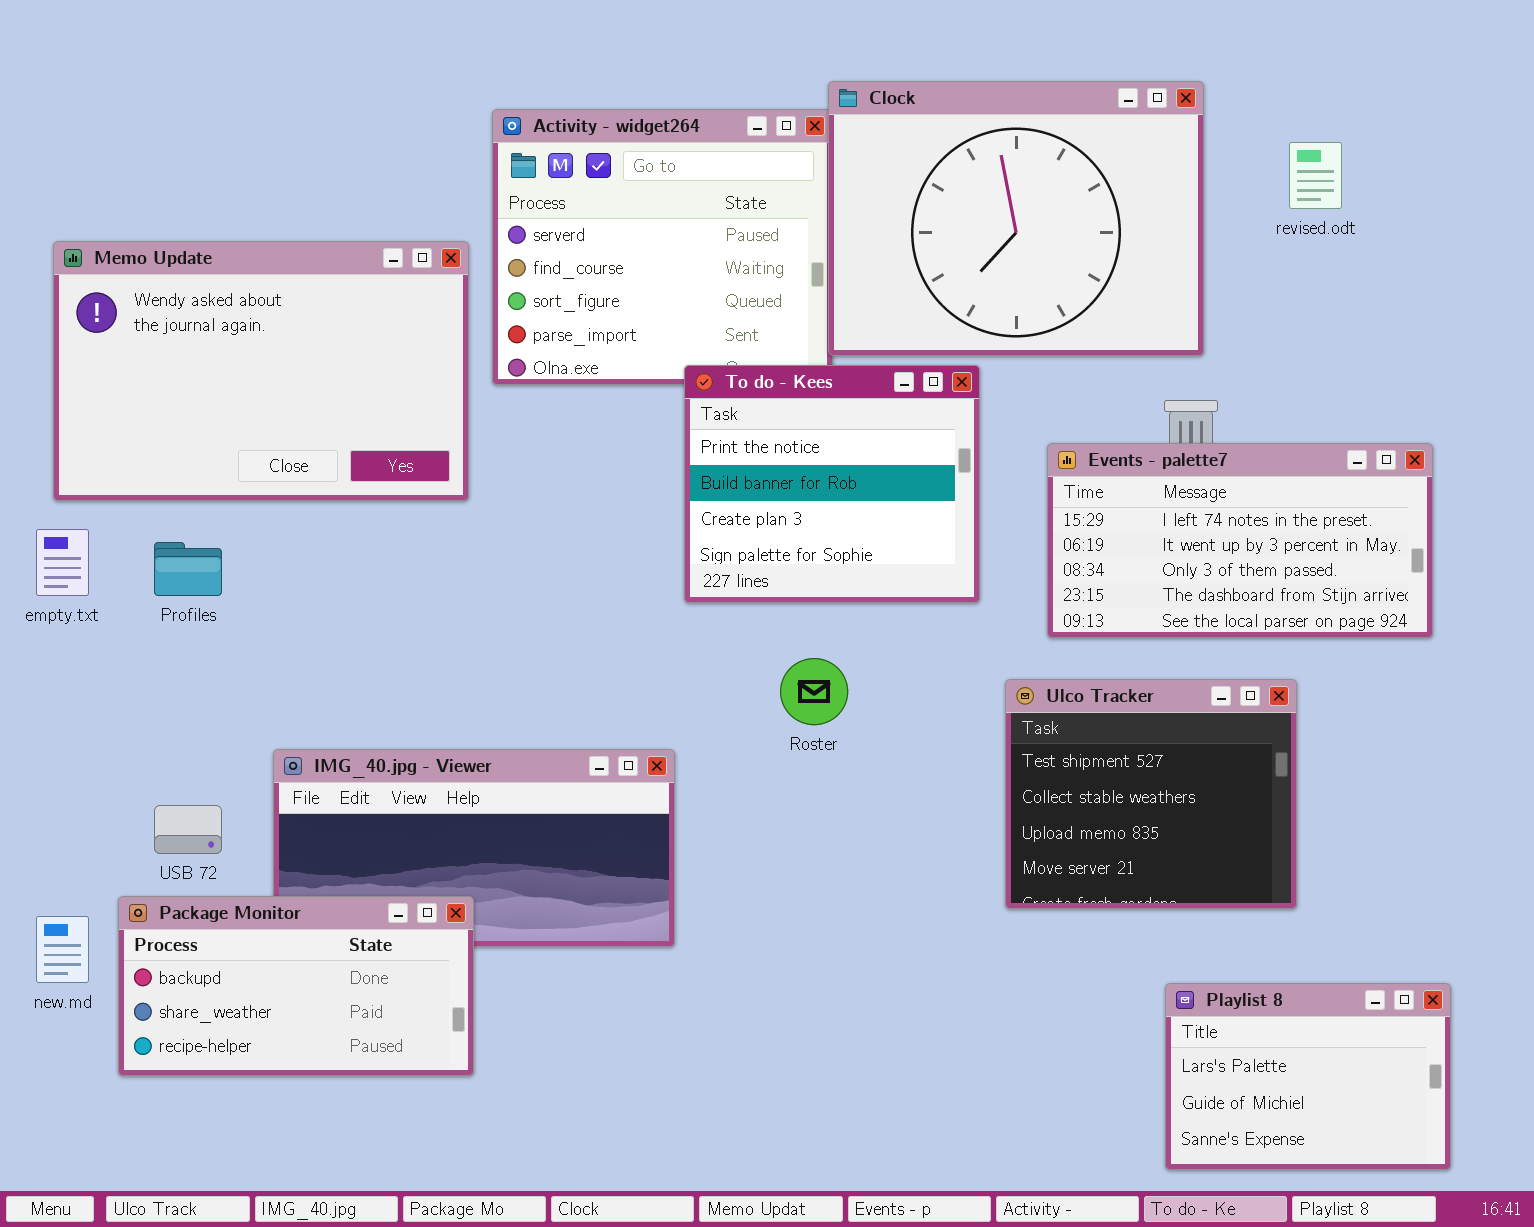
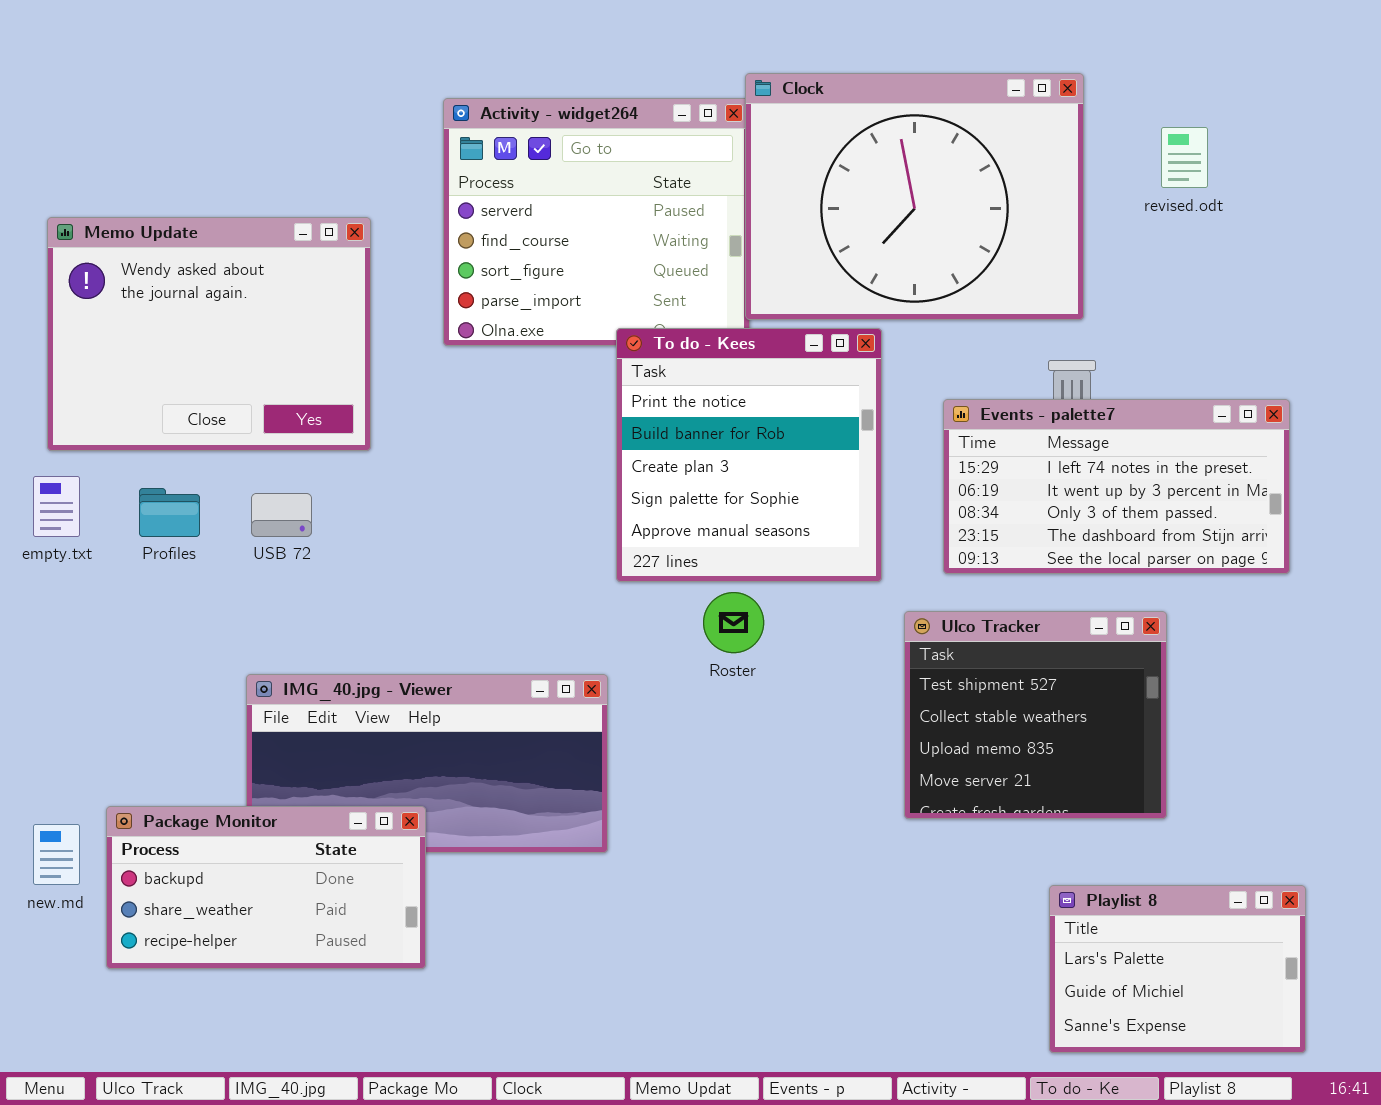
Memo Update: [53,241,469,501] -> [47,217,371,451], resized
To do - Kees: [684,365,980,603] -> [616,328,882,582], resized
USB 72: [154,805,222,854] -> [251,493,312,537], moved

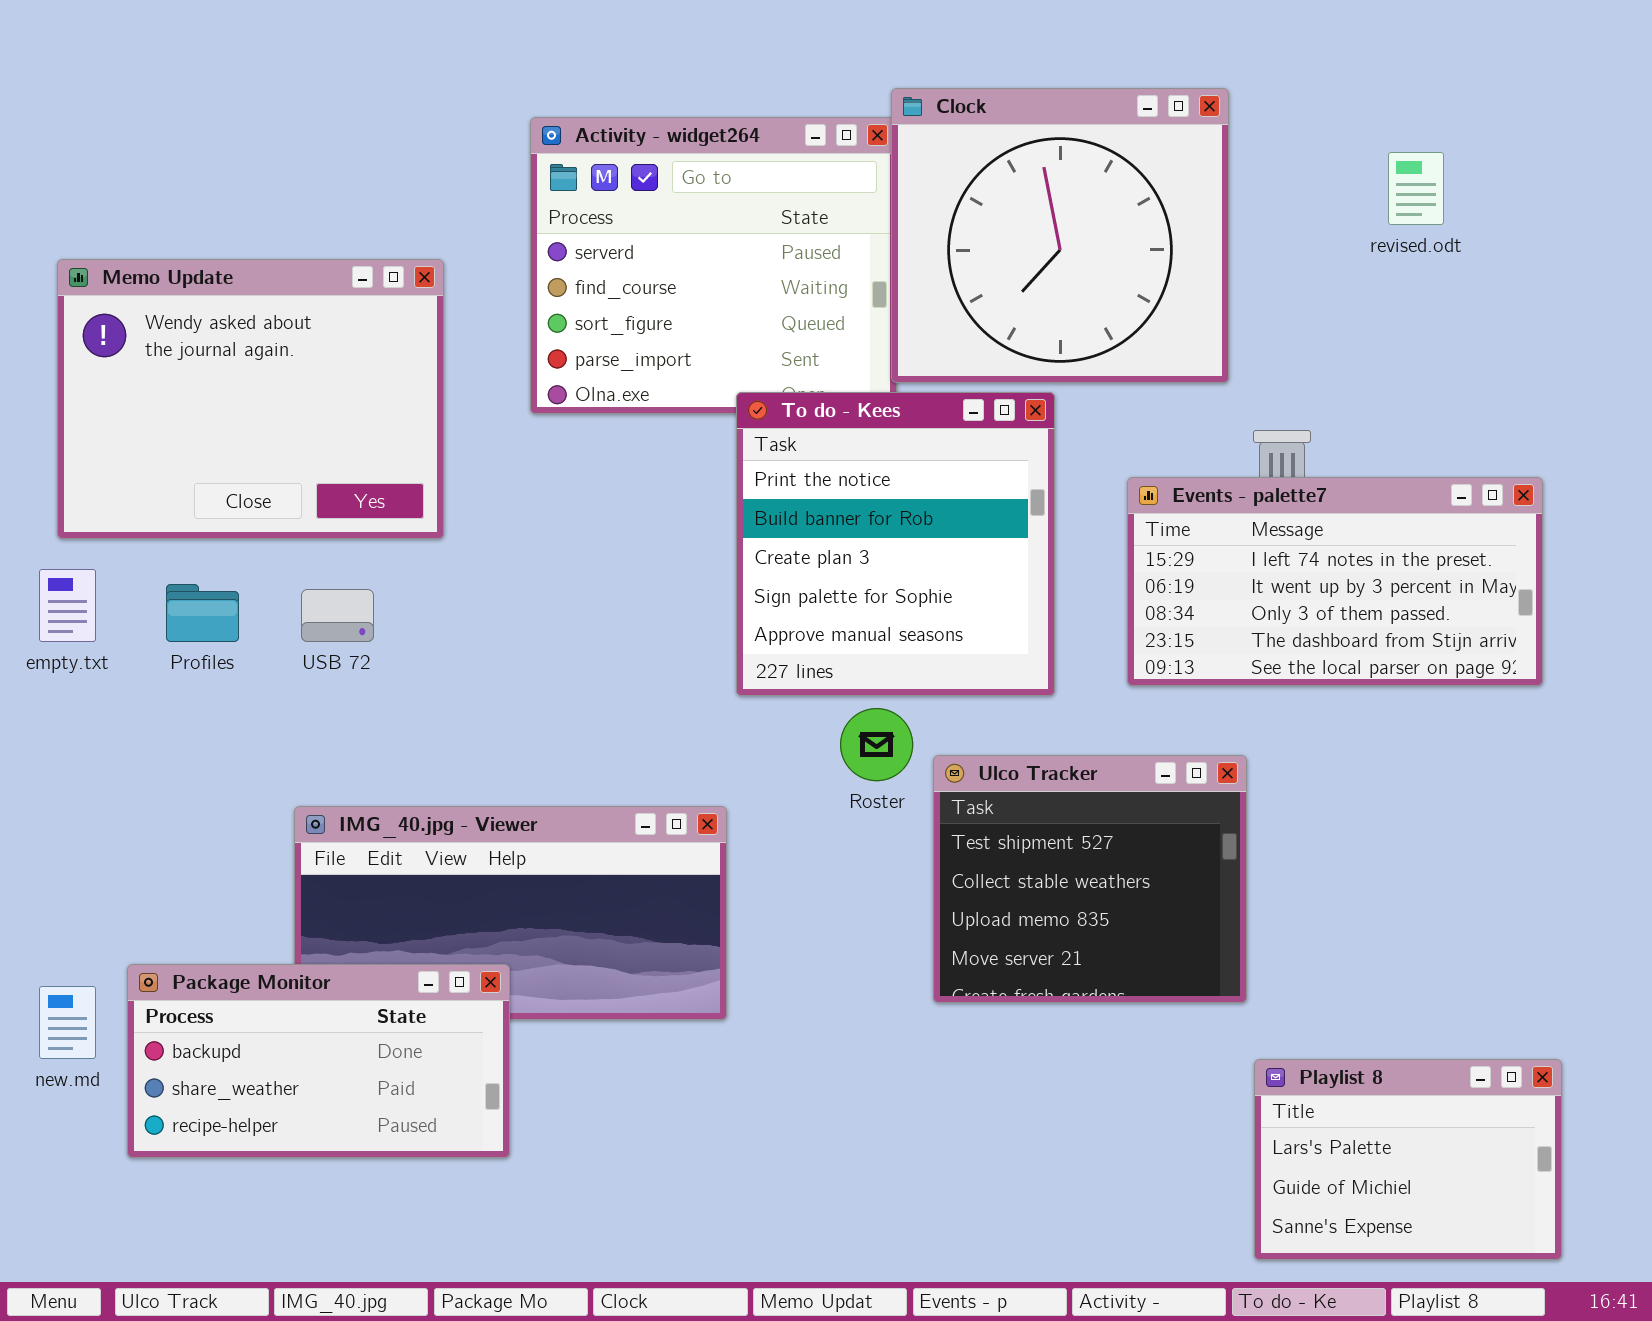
Clock: [745,73,1084,320] -> [891,88,1229,383], resized
Ulco Tracker: [904,611,1167,819] -> [933,755,1247,1003], moved

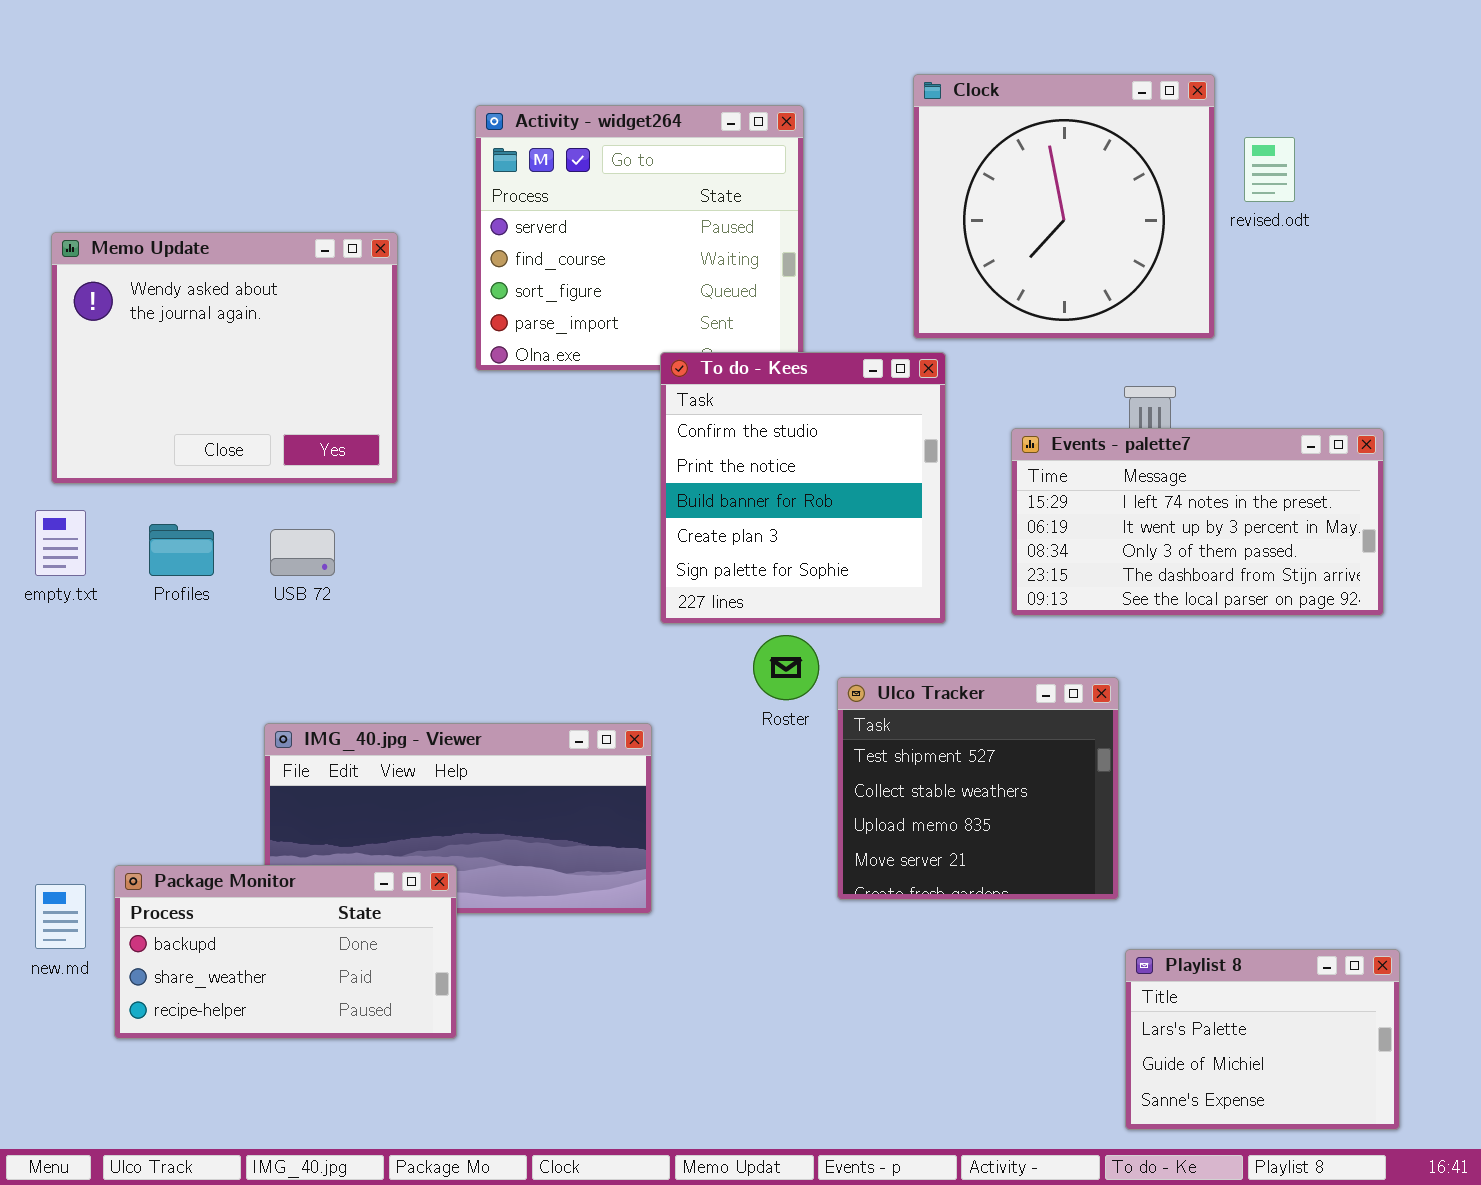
Clock: [891,88,1229,383] -> [913,74,1215,339], moved
To do - Kees: [736,392,1055,696] -> [660,352,946,624], scrolled up 1 row

